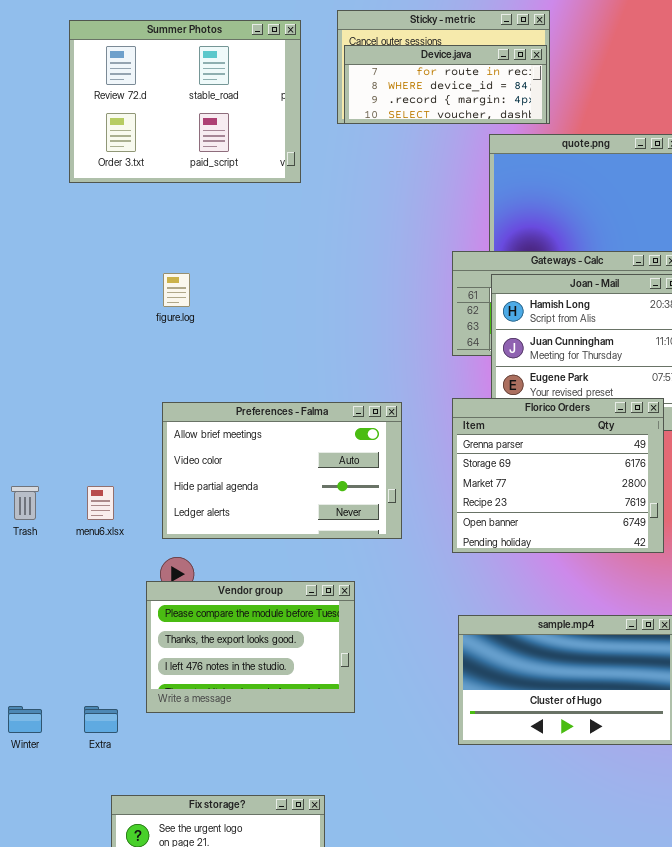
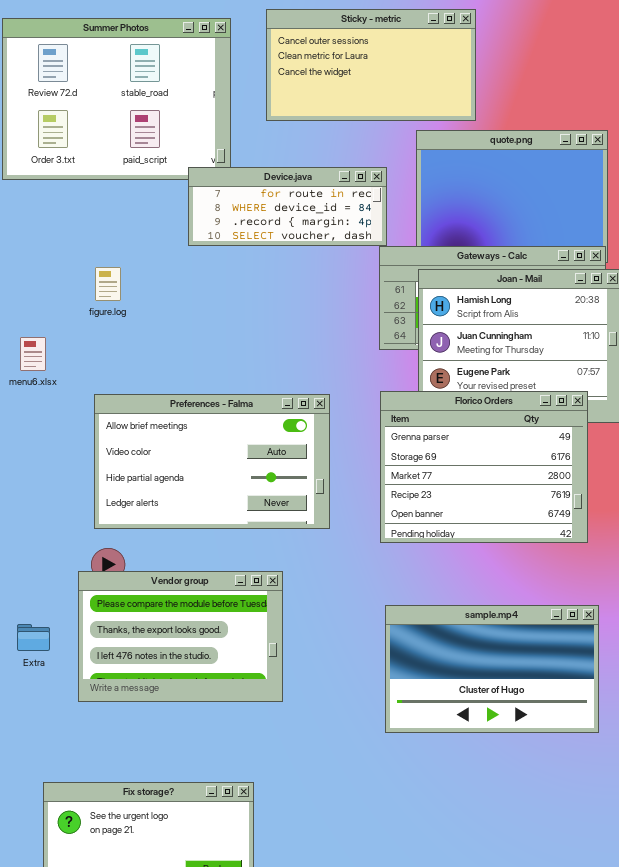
Device.java: [344,45,547,124] -> [188,167,387,246], moved
menu6.xlsx: [87,486,114,520] -> [20,337,46,371], moved
Extra: [84,706,118,733] -> [17,624,50,651], moved

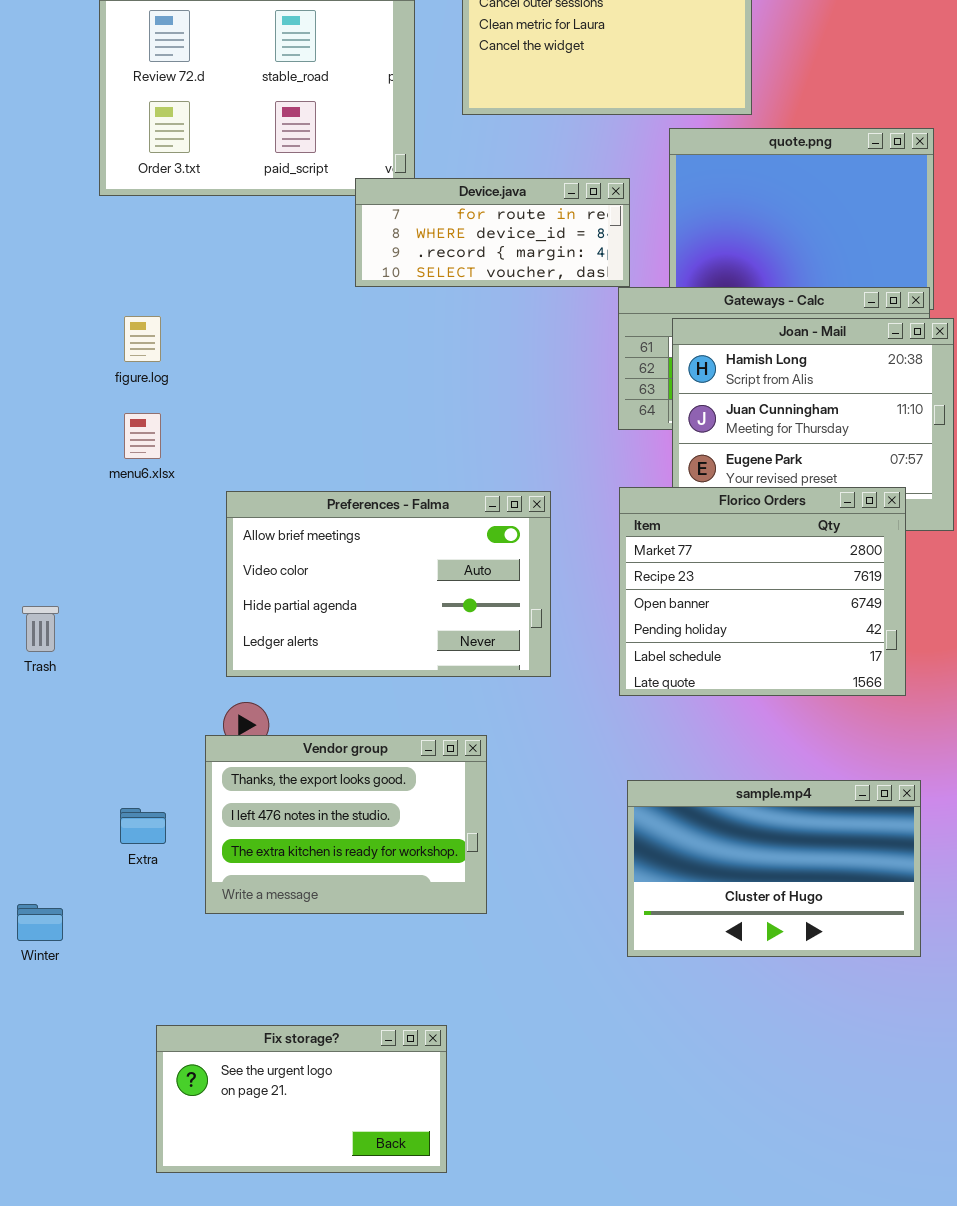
figure.log: [95,267,121,301] -> [124,316,161,362], moved
Florico Orders: [380,391,588,543] -> [619,487,906,696], scrolled down 2 rows
Vendor group: [78,571,283,702] -> [205,735,487,914], scrolled down 1 row

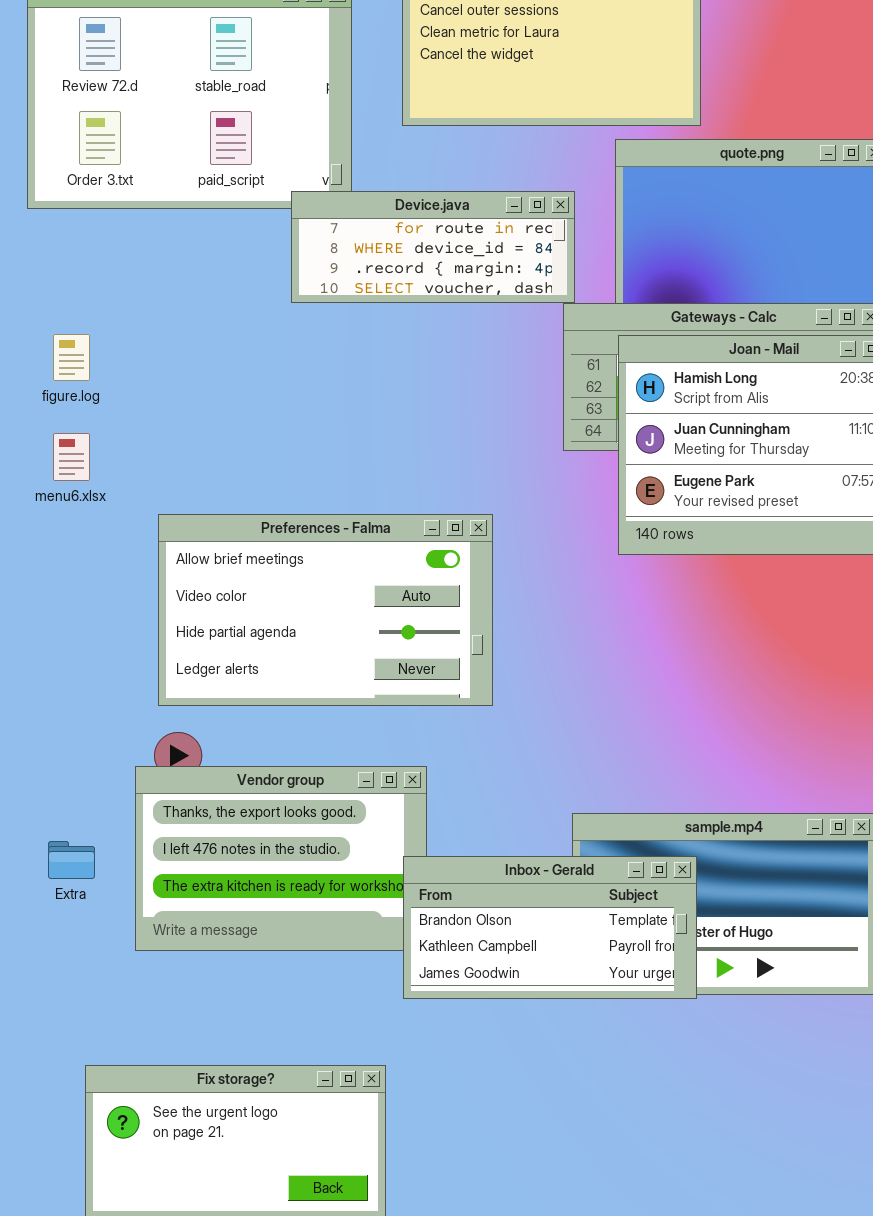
Florico Orders: [619,487,906,696] -> none, closed
Inbox - Gerald: none -> [403,856,697,999], opened

